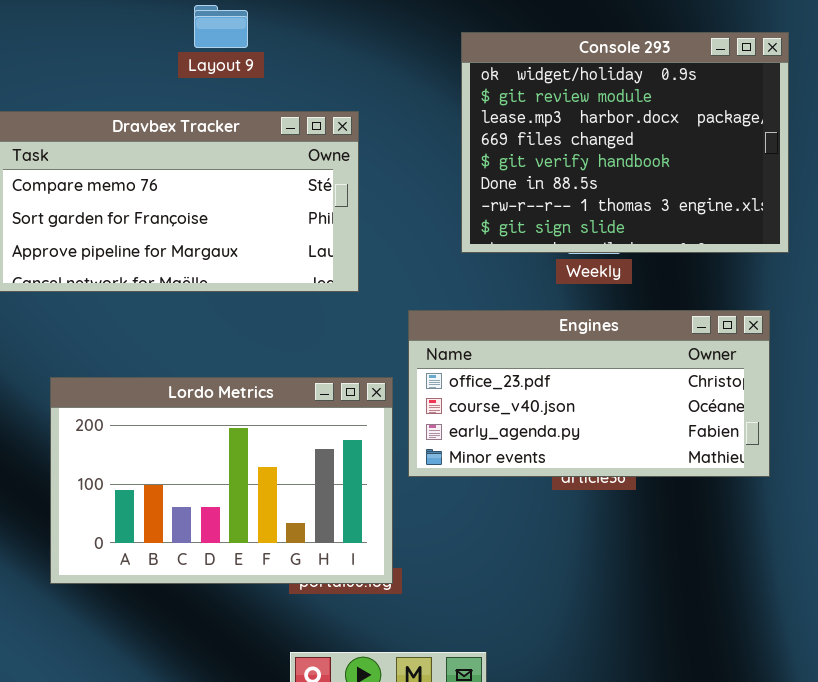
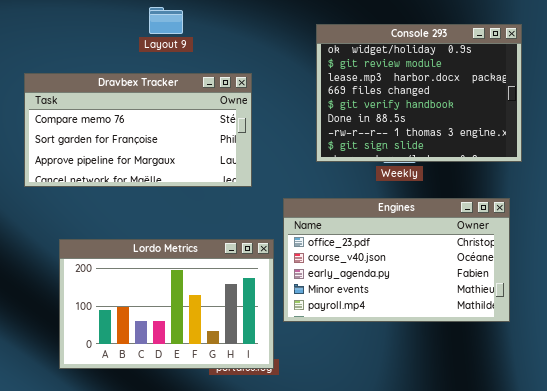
Engines: [408,310,770,477] -> [283,198,510,322], resized

